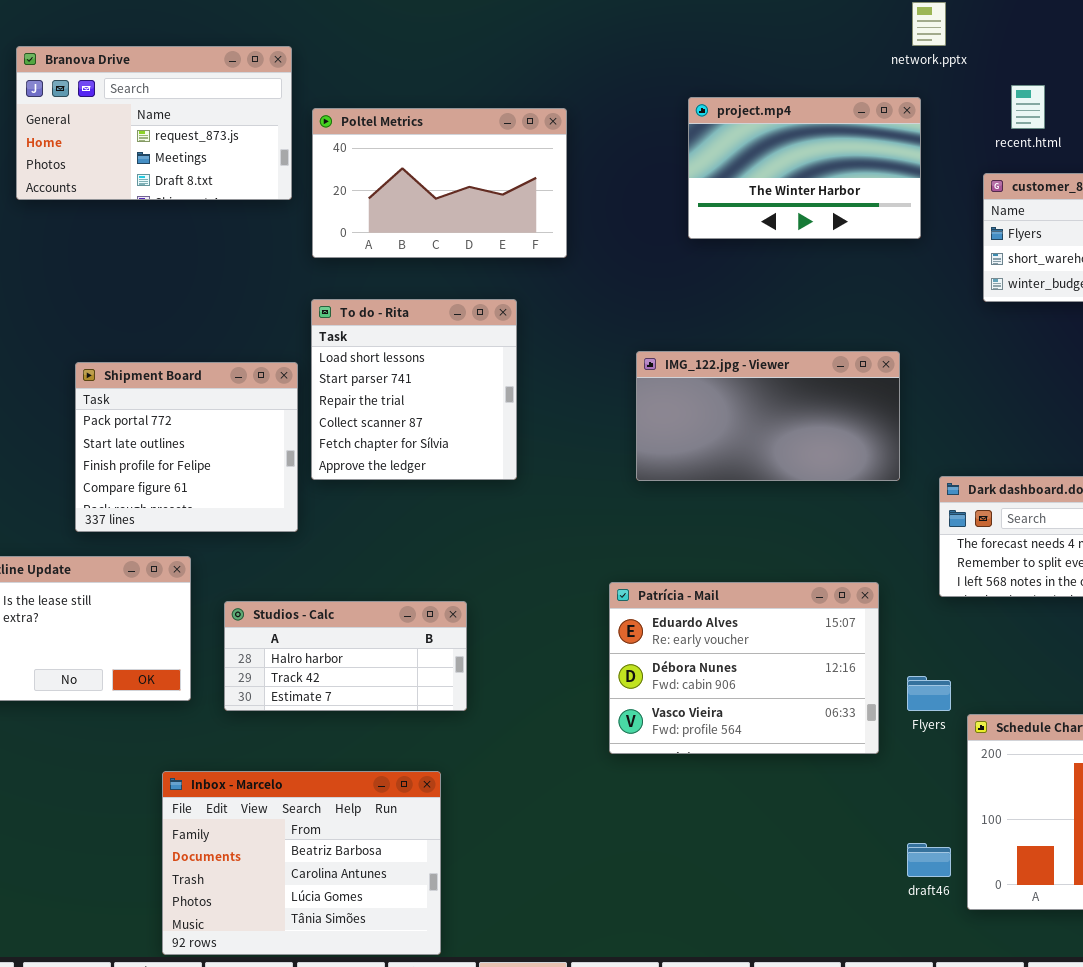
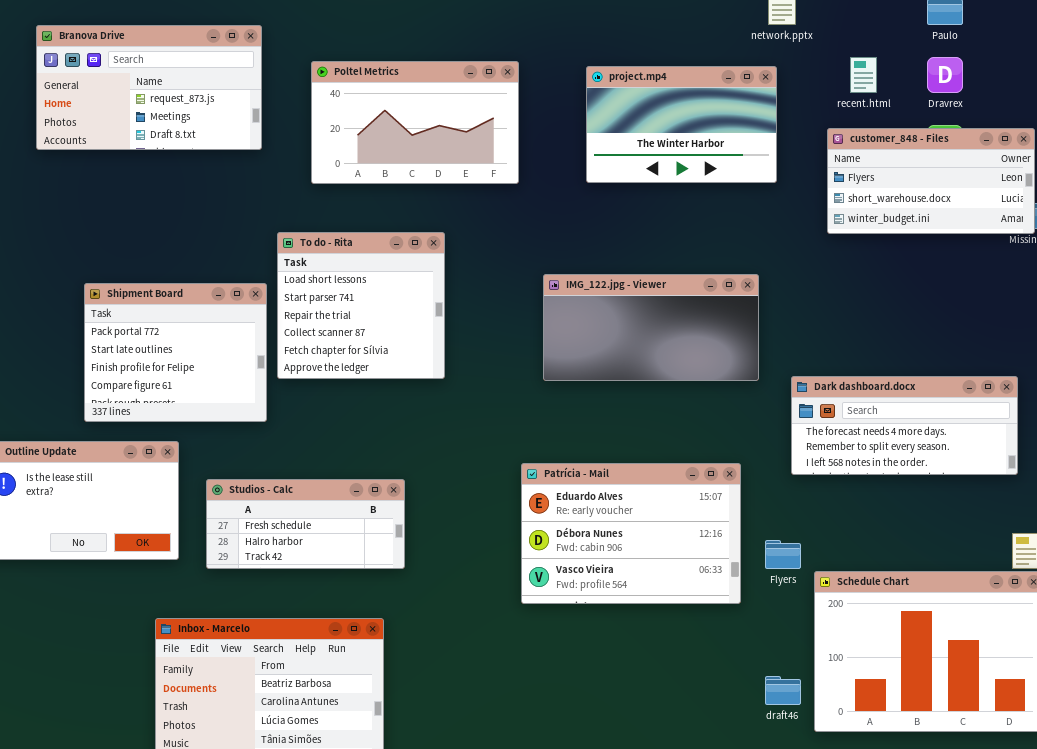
Poltel Metrics: [312,108,567,258] -> [311,61,519,184], moved
Studios - Calc: [224,601,467,711] -> [206,479,405,569], scrolled up 1 row

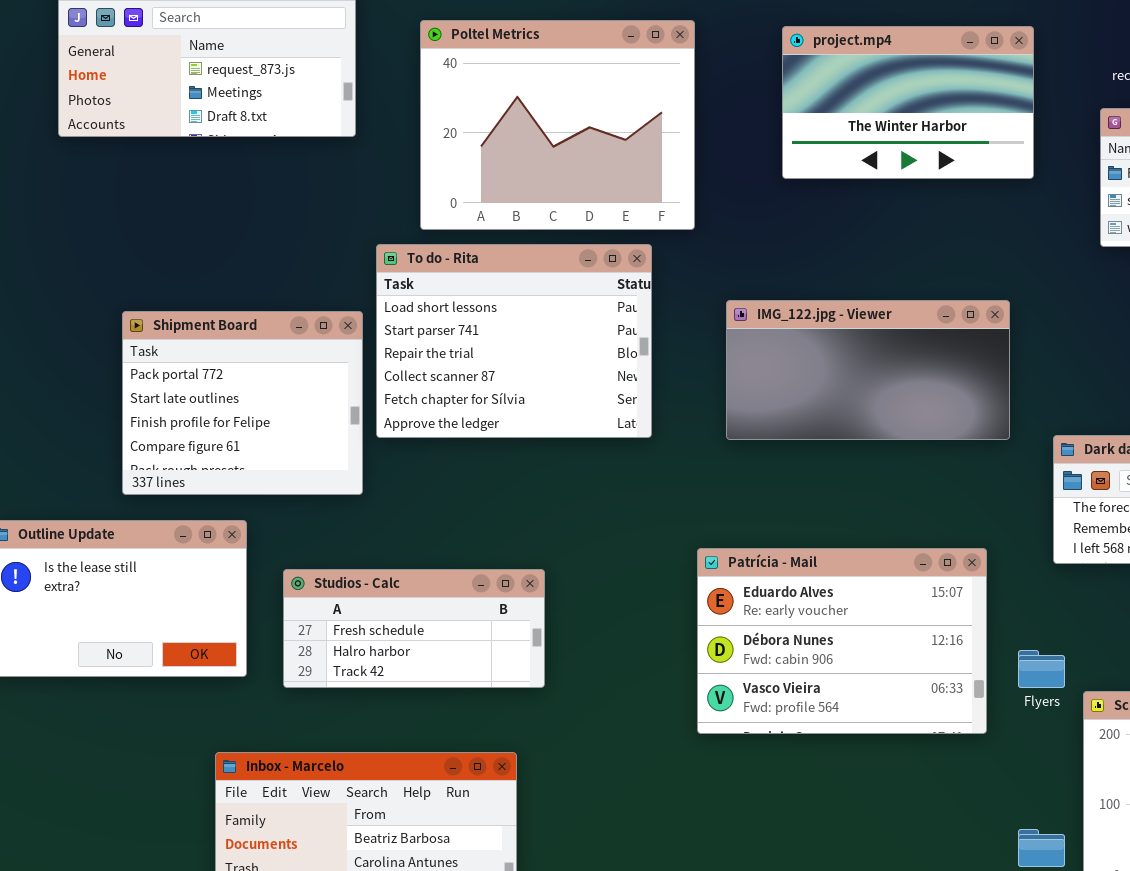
Poltel Metrics: [311,61,519,184] -> [420,20,695,230], resized
To do - Rita: [277,232,445,379] -> [376,244,652,438], resized

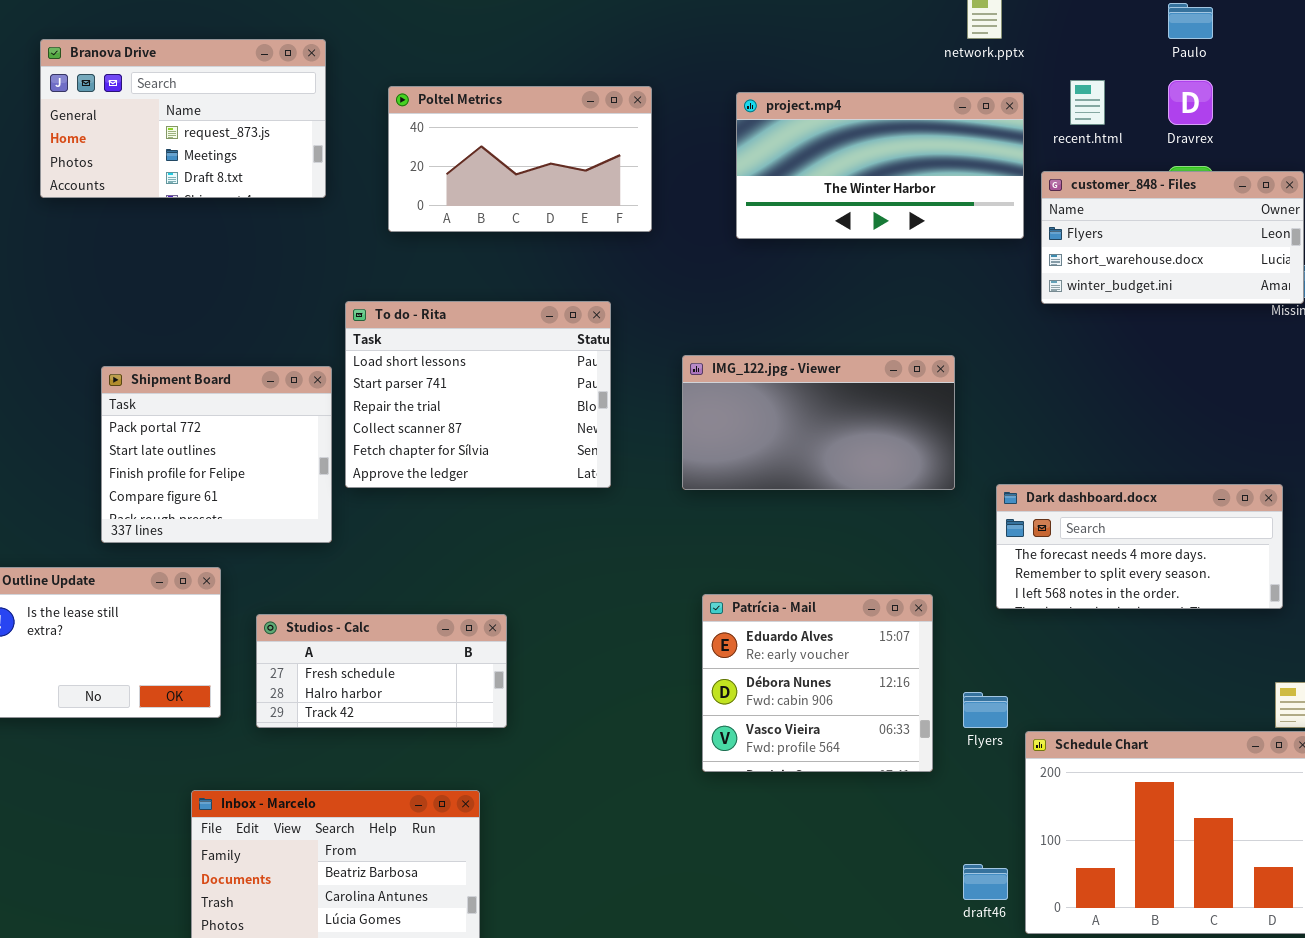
Poltel Metrics: [420,20,695,230] -> [388,86,652,232], resized
project.mp4: [782,26,1034,179] -> [736,92,1024,239], resized
Patrícia - Mail: [697,548,987,734] -> [702,594,933,772], resized

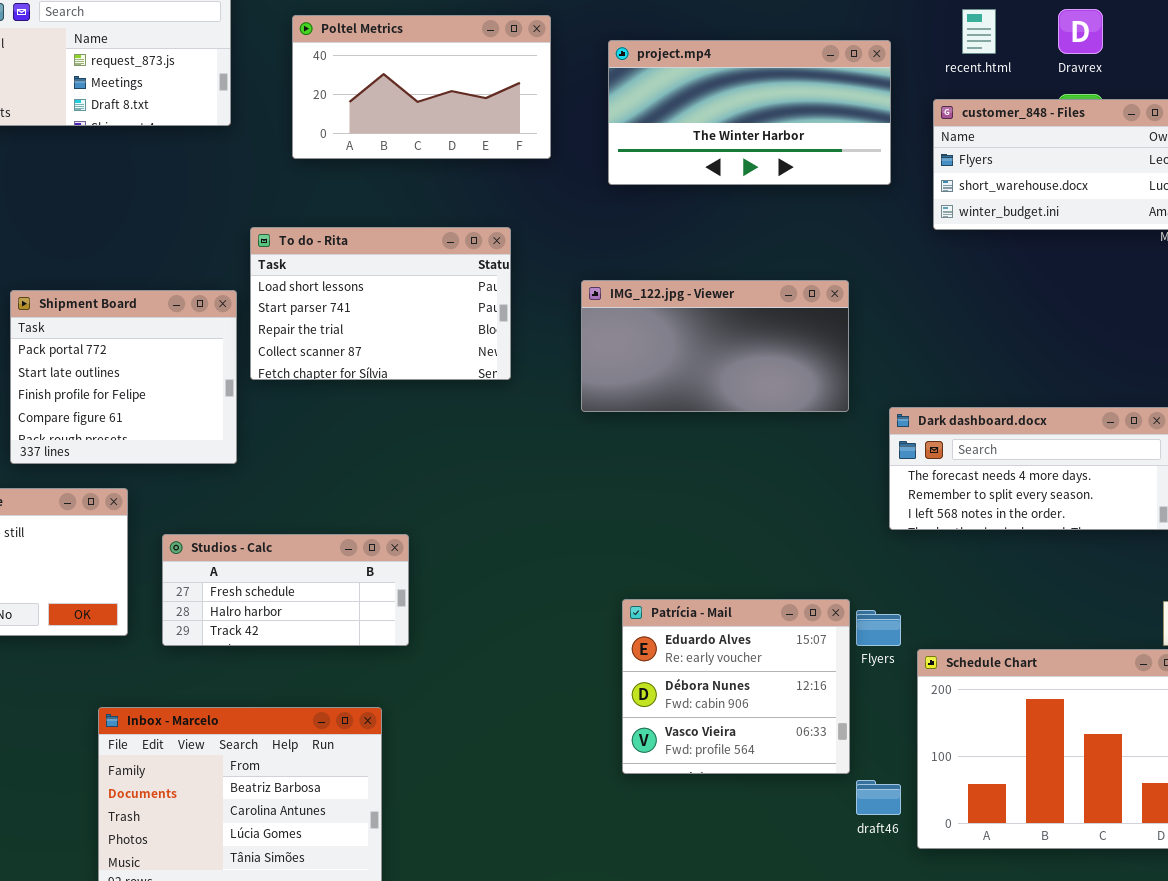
project.mp4: [736,92,1024,239] -> [608,40,891,185], moved
To do - Rita: [345,301,611,488] -> [250,227,511,380], resized
Patrícia - Mail: [702,594,933,772] -> [622,599,850,774], moved

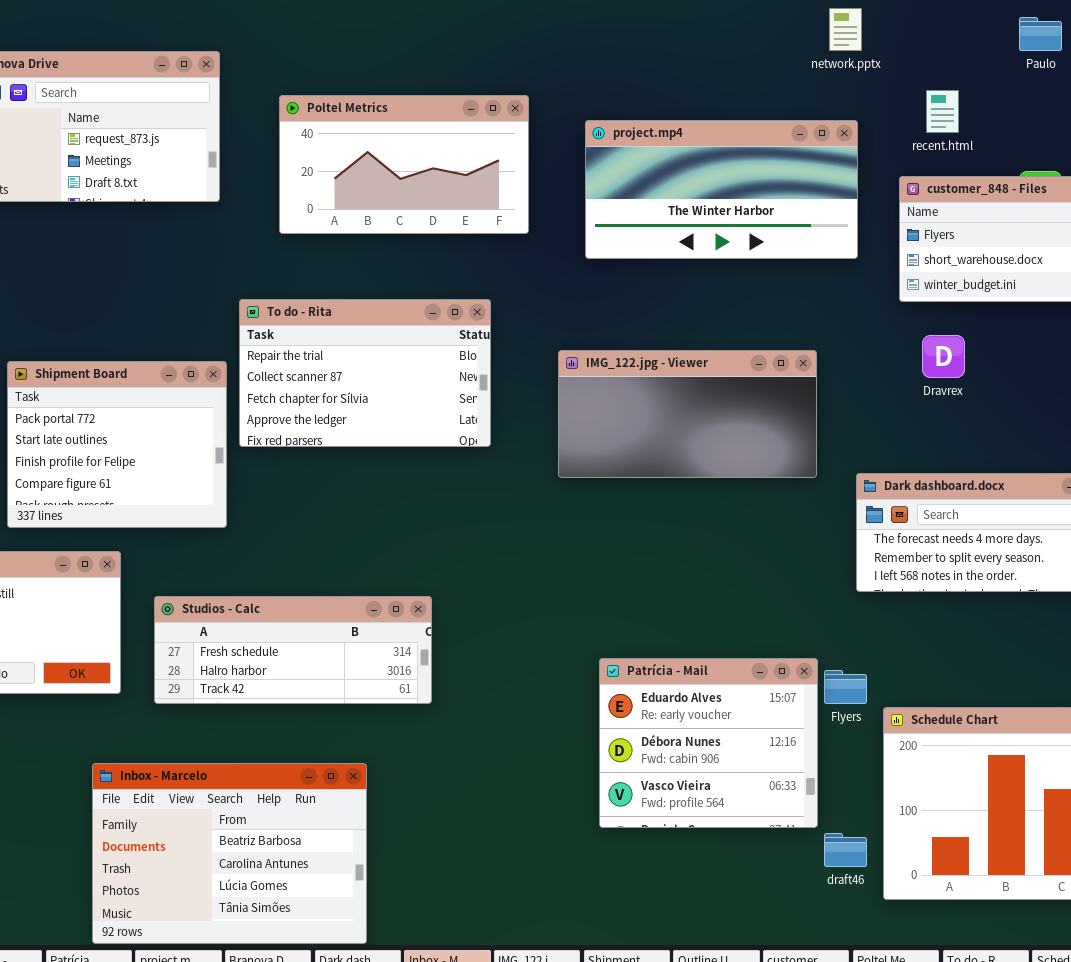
Dravrex: [1058,9,1103,54] -> [922,335,965,378], moved
To do - Rita: [250,227,511,380] -> [239,299,491,447], scrolled down 2 rows
Studios - Calc: [162,534,409,646] -> [154,596,432,704], resized

